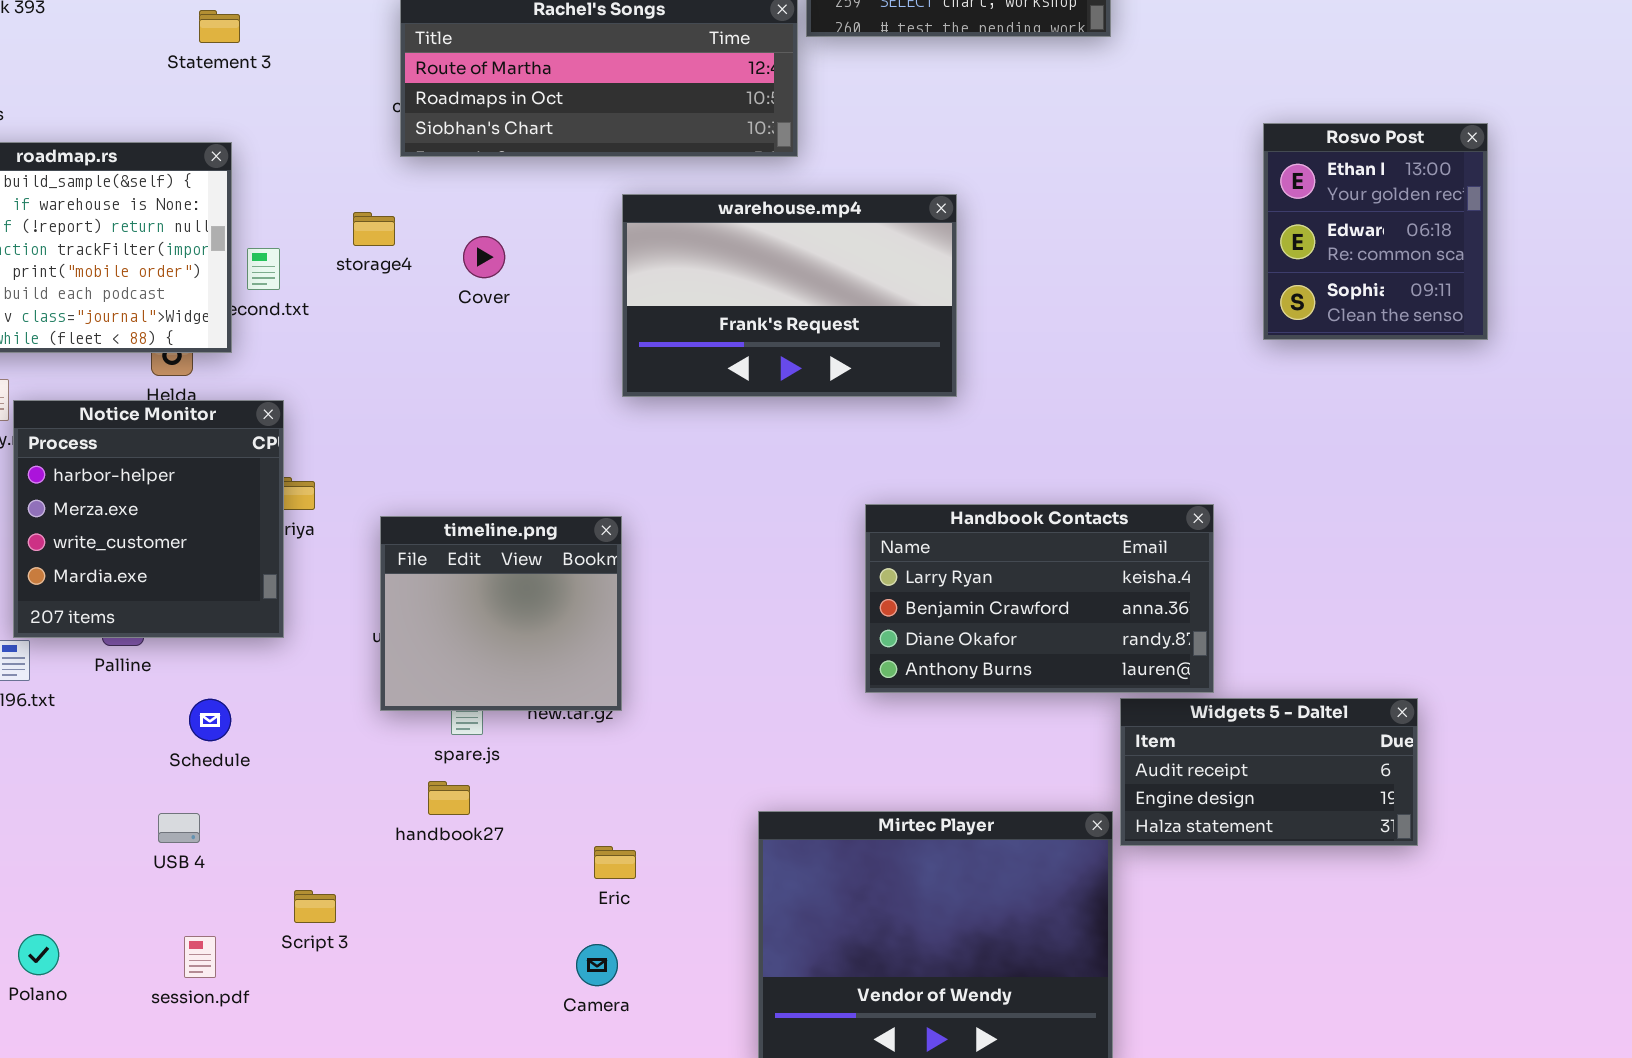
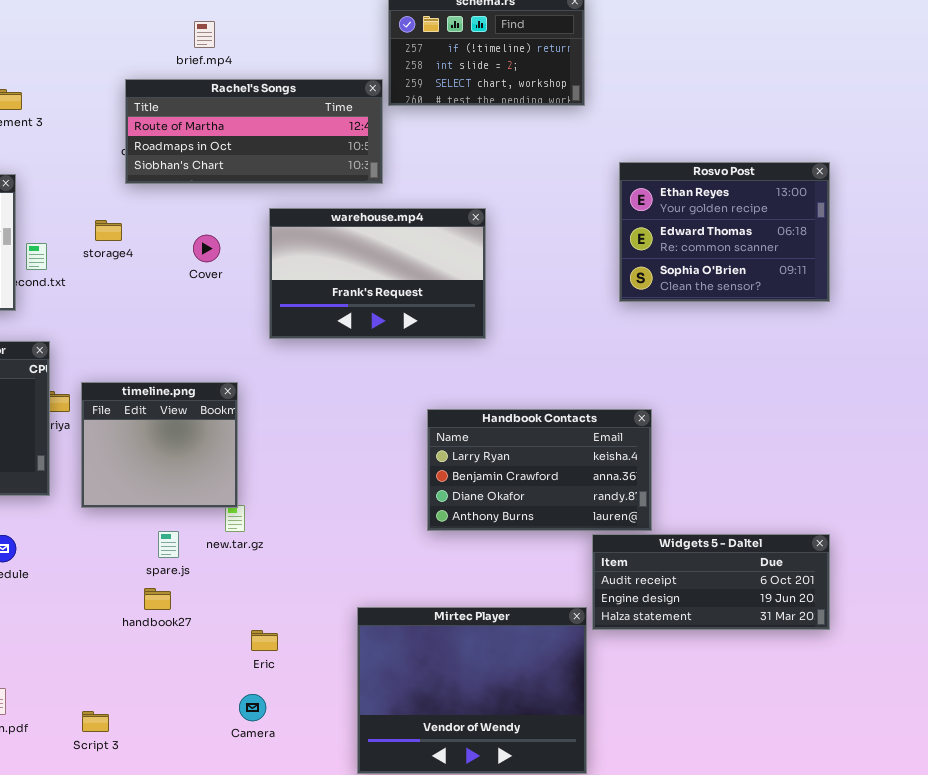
Rosvo Post: [1263,123,1488,340] -> [619,162,830,302], resized
Cover: [463,236,505,278] -> [193,235,220,262], moved
timeline.png: [380,516,622,711] -> [81,382,238,508], moved
Widgets 5 - Daltel: [1120,698,1418,846] -> [592,534,830,630], resized
Script 3: [294,890,336,923] -> [82,711,109,732], moved

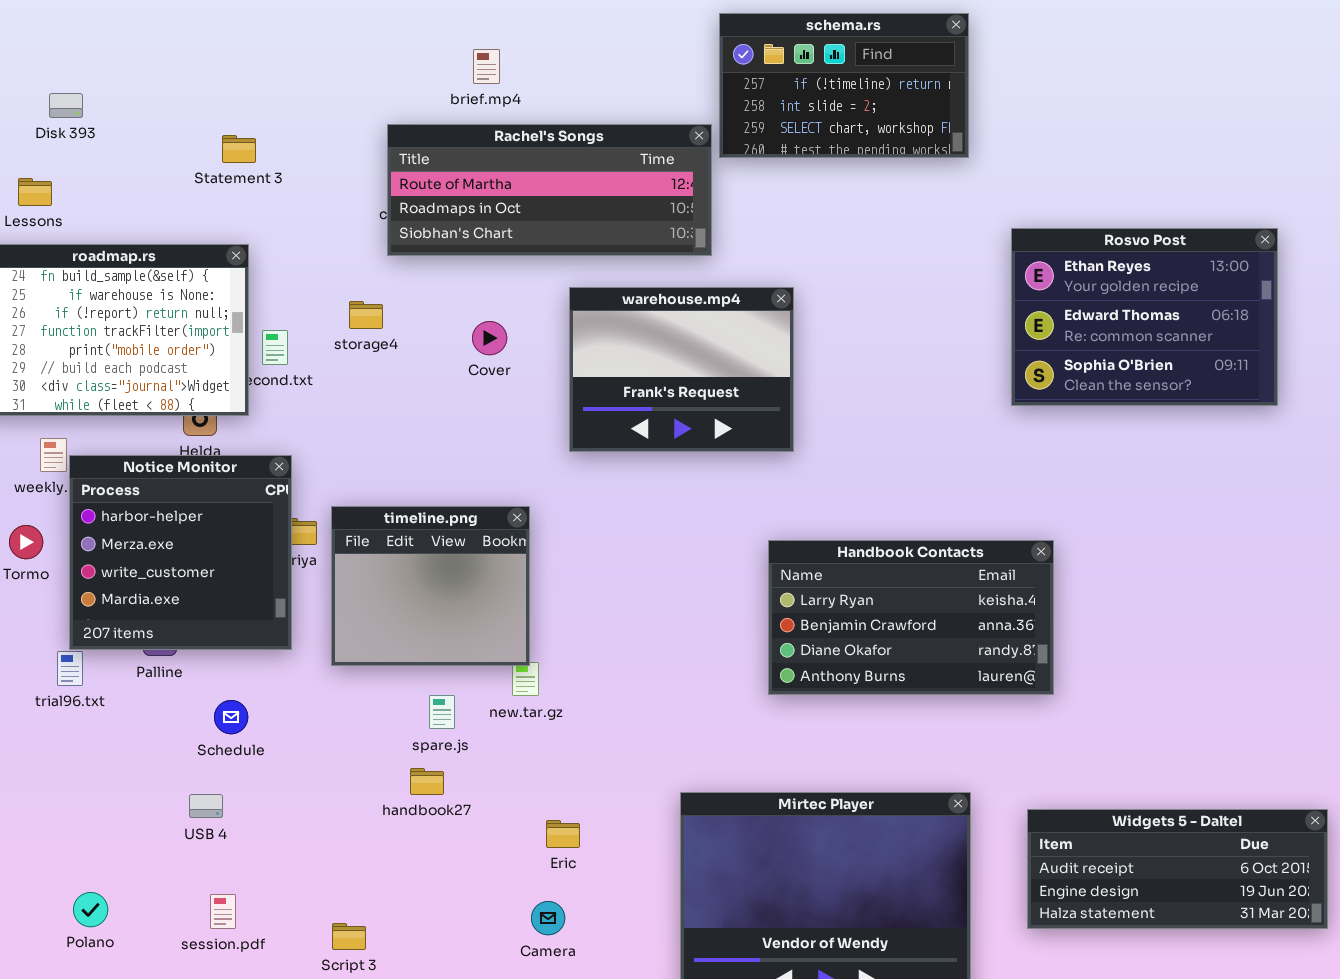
warehouse.mp4: [269,208,486,339] -> [569,287,794,452], resized
Widgets 5 - Daltel: [592,534,830,630] -> [1027,809,1328,929], moved

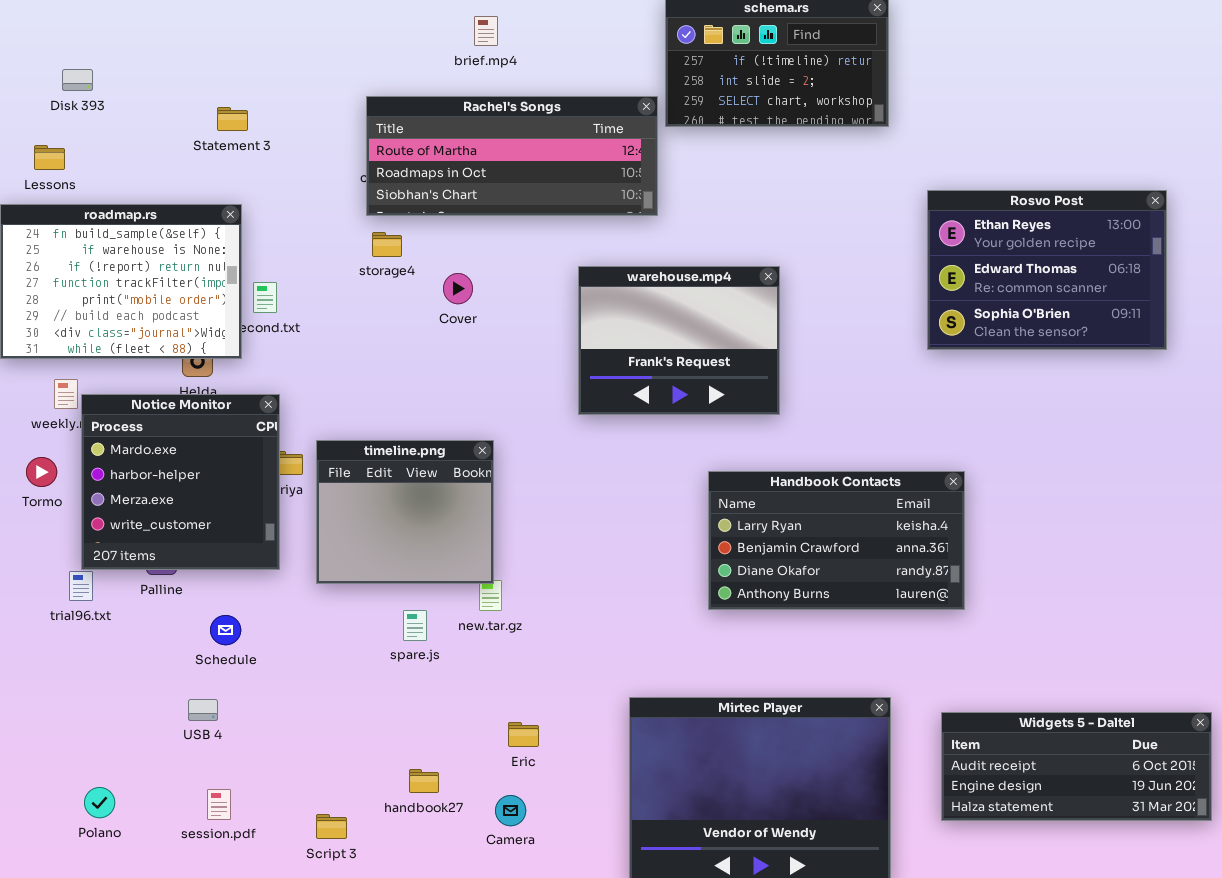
brief.mp4: [473,49,500,84] -> [474,16,498,46], moved
warehouse.mp4: [569,287,794,452] -> [578,266,780,415], moved
storage4: [349,301,383,329] -> [372,232,402,257], moved
Notice Monitor: [69,455,292,650] -> [81,394,280,570], scrolled up 1 row
handbook27: [410,768,444,795] -> [409,769,439,793], moved

